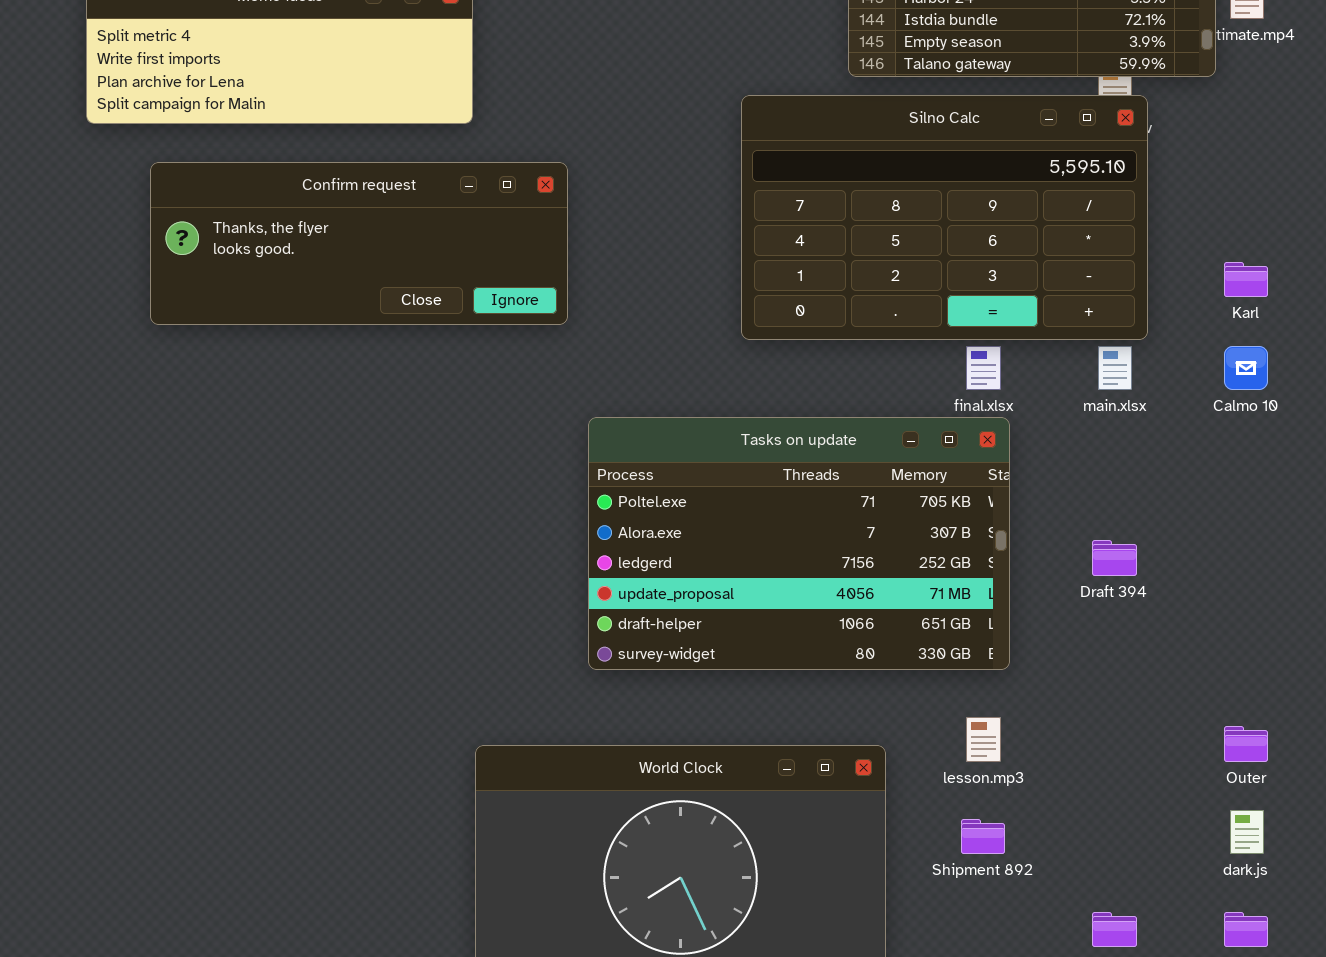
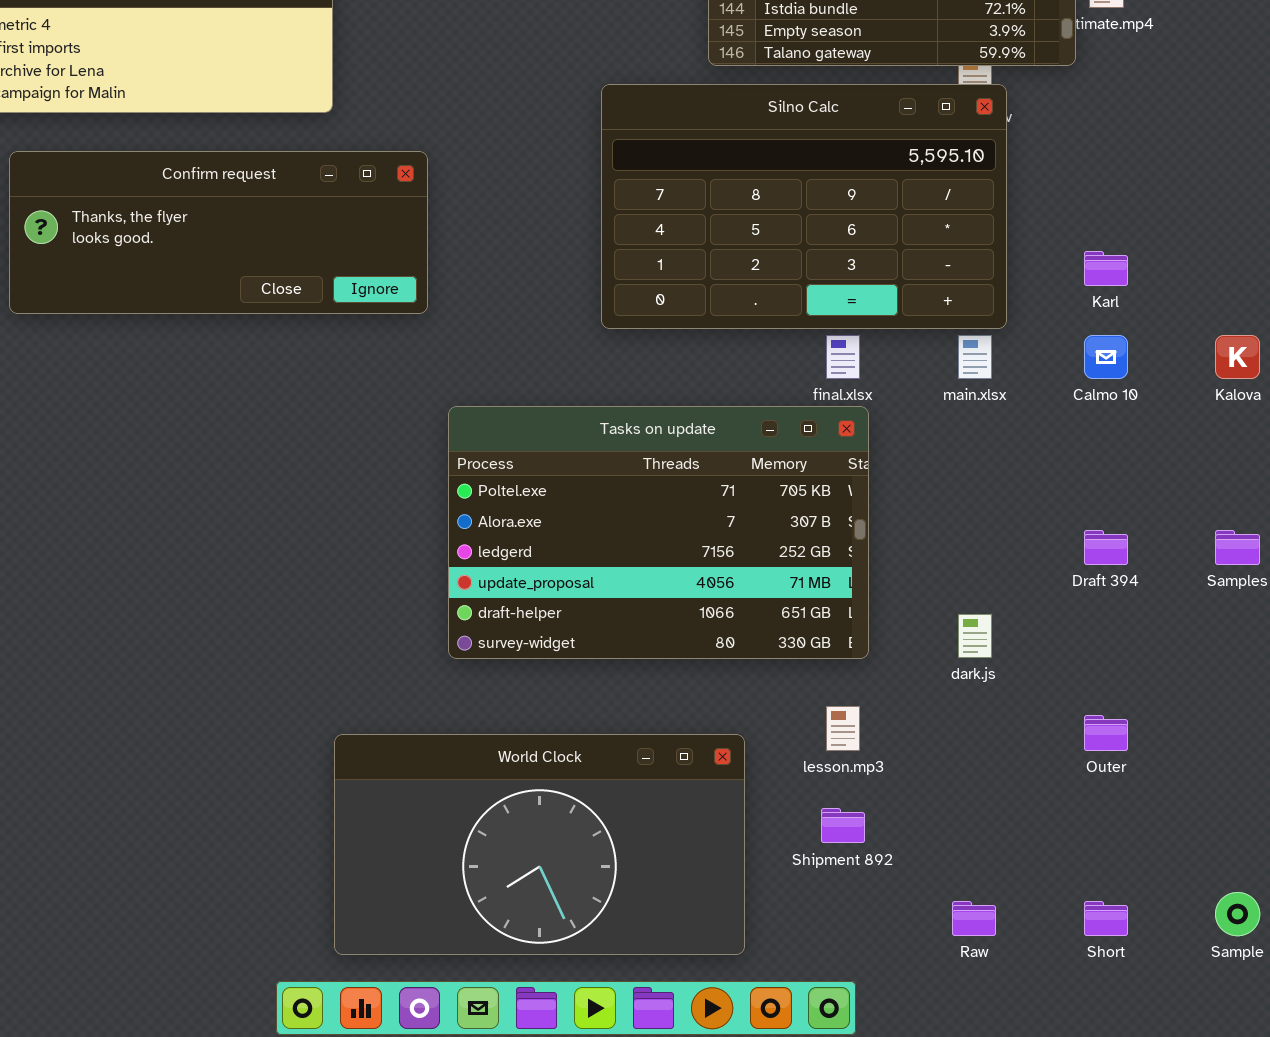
Draft 394: [1092,540,1137,576] -> [1084,530,1128,565], moved
dark.js: [1230,810,1264,854] -> [958,614,992,658], moved

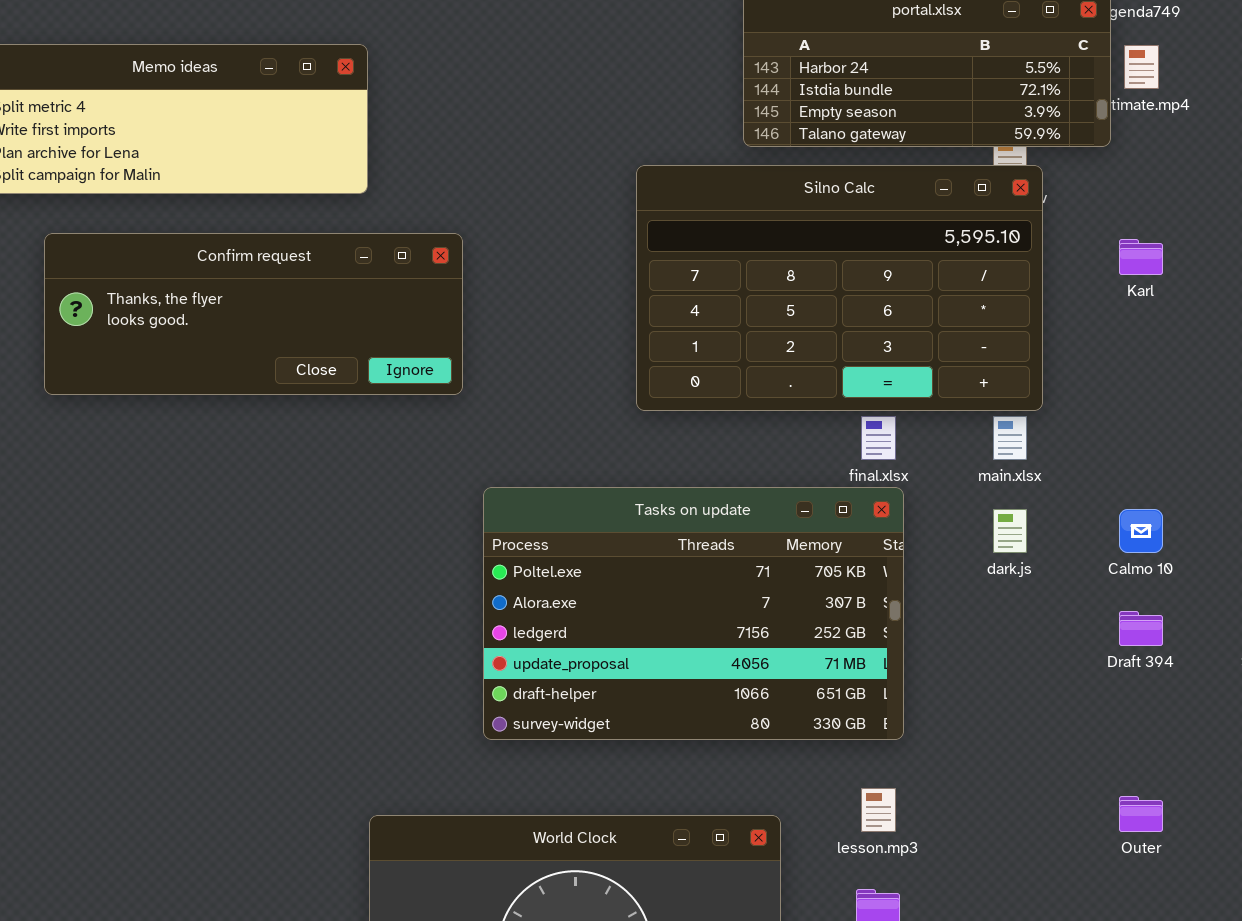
Karl: [1084,251,1128,286] -> [1119,239,1163,275], moved
Calmo 10: [1084,335,1128,379] -> [1119,509,1163,553], moved
dark.js: [958,614,992,658] -> [993,509,1027,553], moved

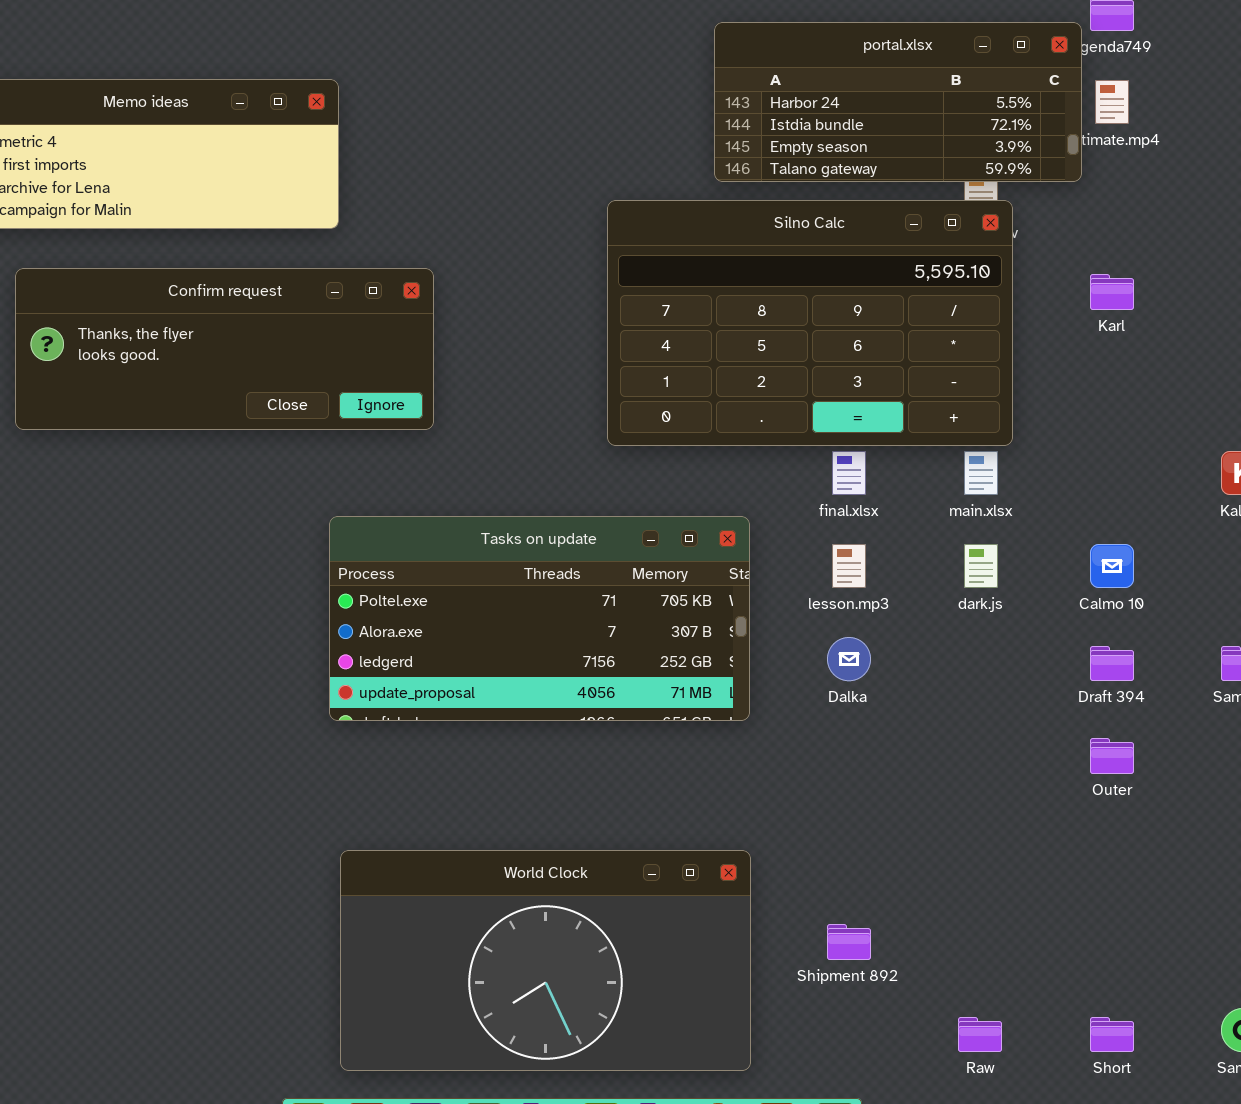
Tasks on update: [483,487,904,740] -> [329,516,750,721], moved, resized
lesson.mp3: [861,788,896,832] -> [832,544,866,588], moved
Outer: [1119,796,1163,832] -> [1090,738,1134,774], moved

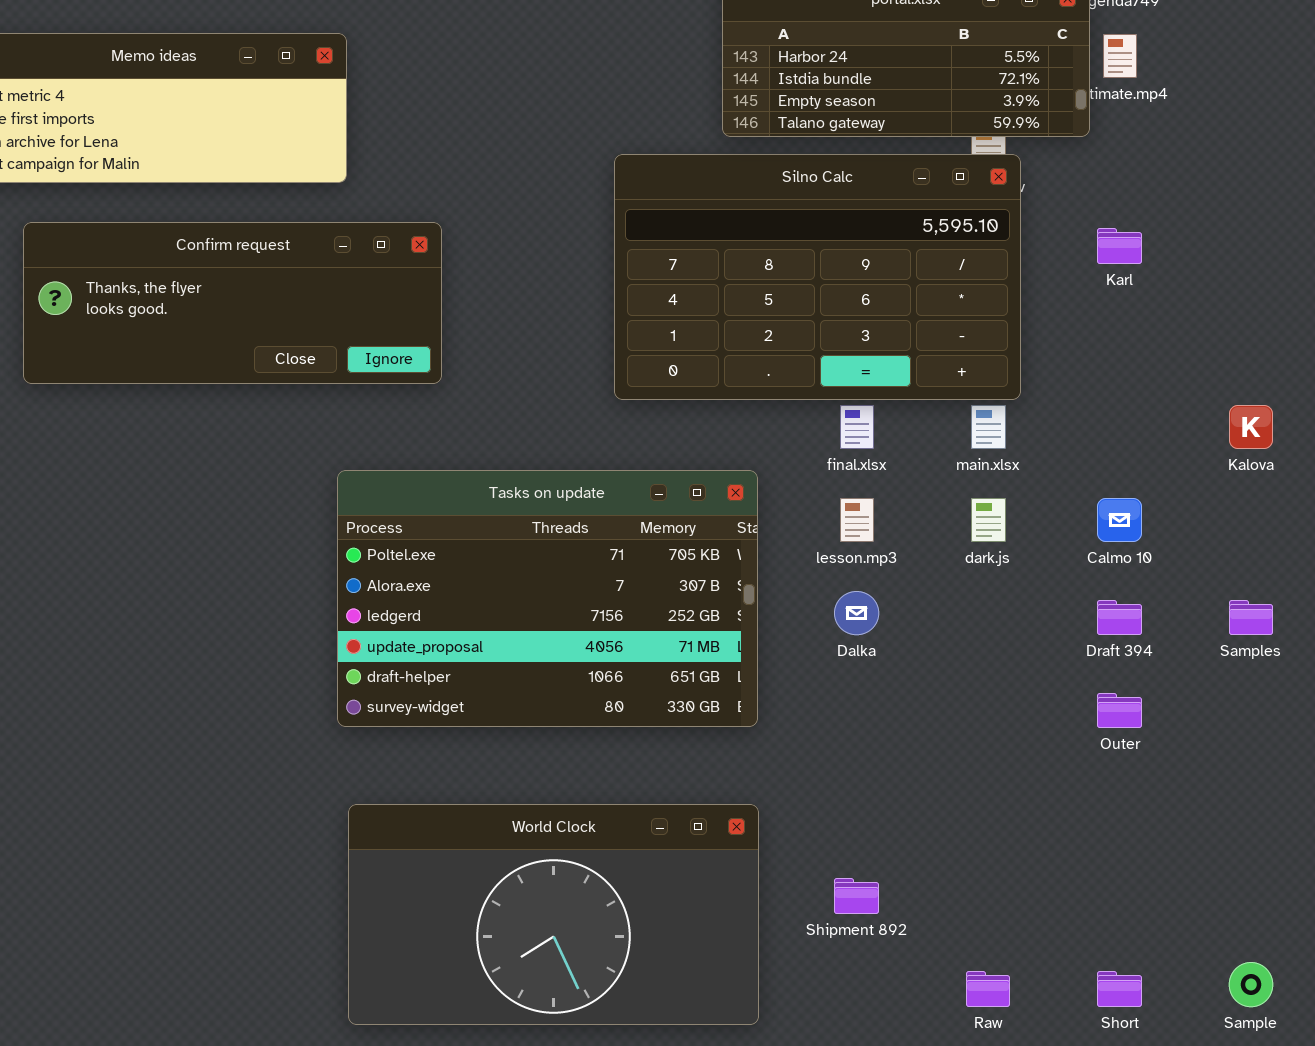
Tasks on update: [329,516,750,721] -> [337,470,758,727], resized

